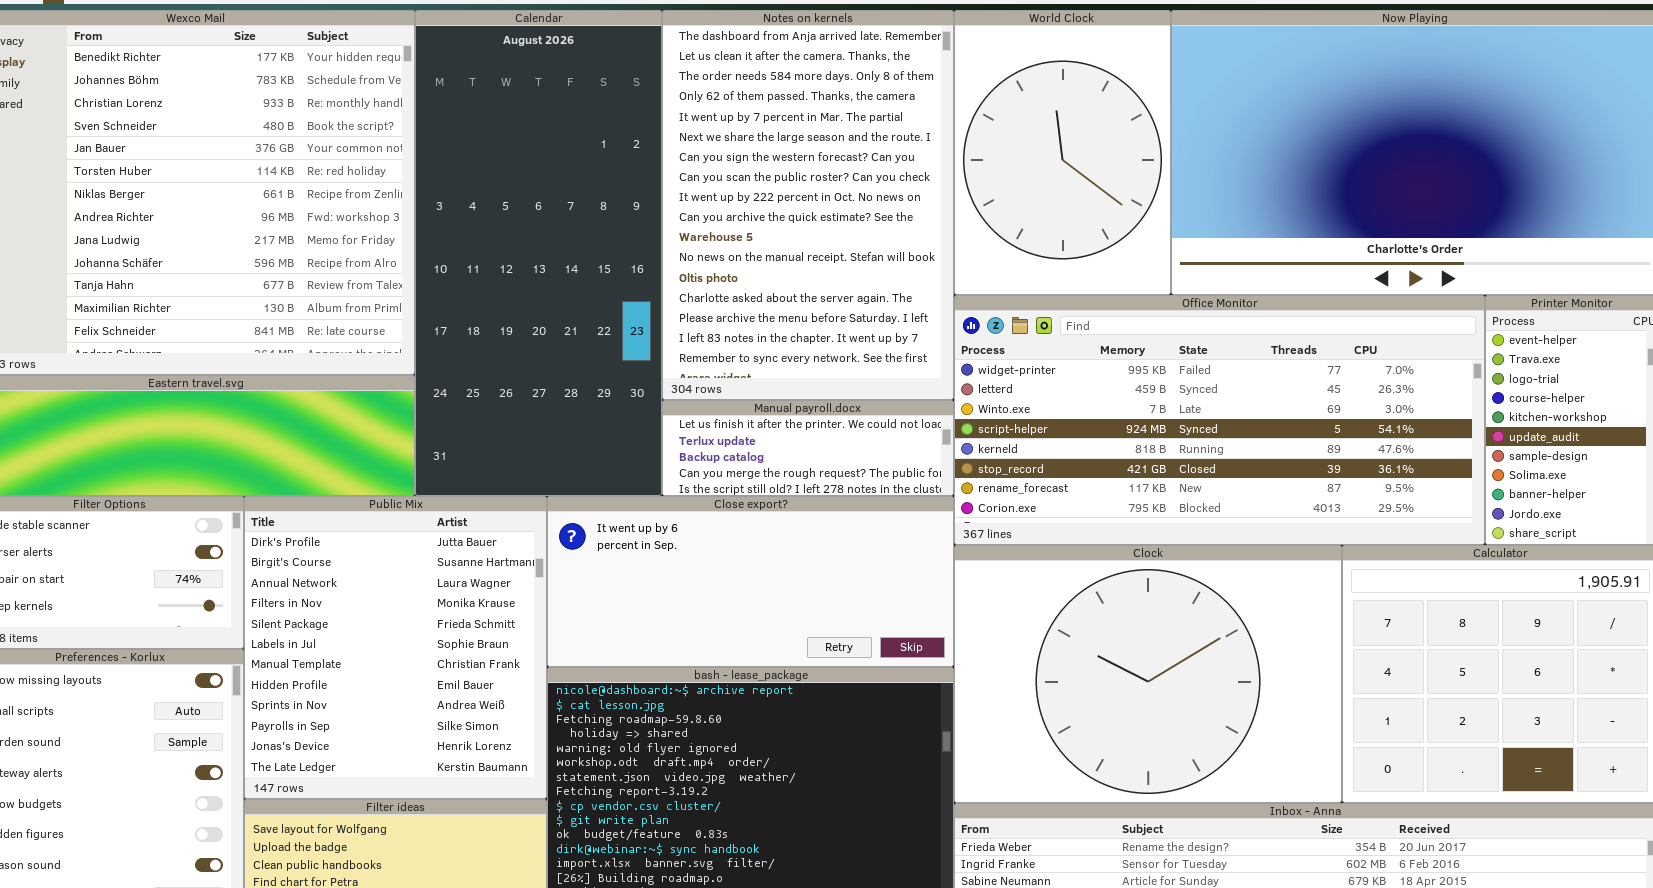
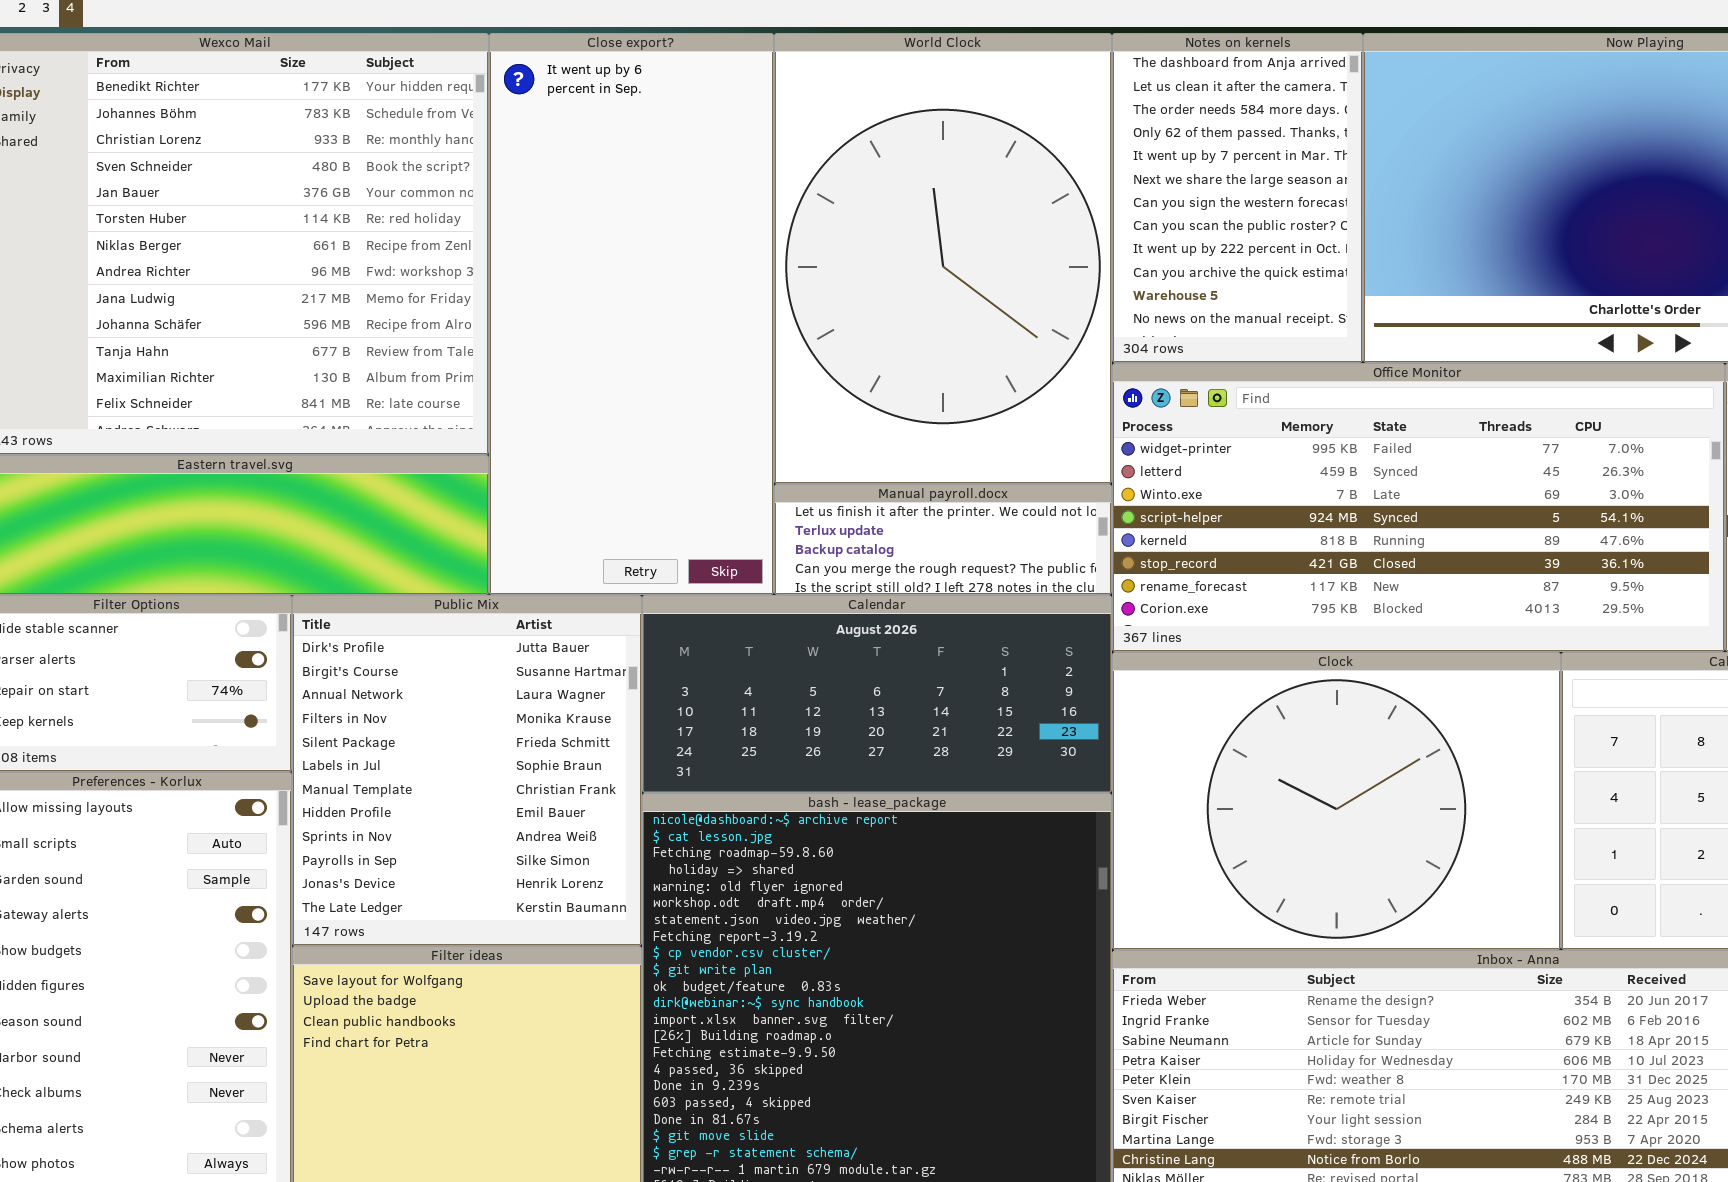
Calendar: [415,10,662,496] -> [642,595,1112,793], moved, resized
Notes on kernels: [662,10,954,400] -> [1112,33,1363,363], moved, resized
World Clock: [954,10,1171,295] -> [774,33,1112,484], moved, resized
Close export?: [547,496,954,667] -> [489,33,774,595], moved, resized

